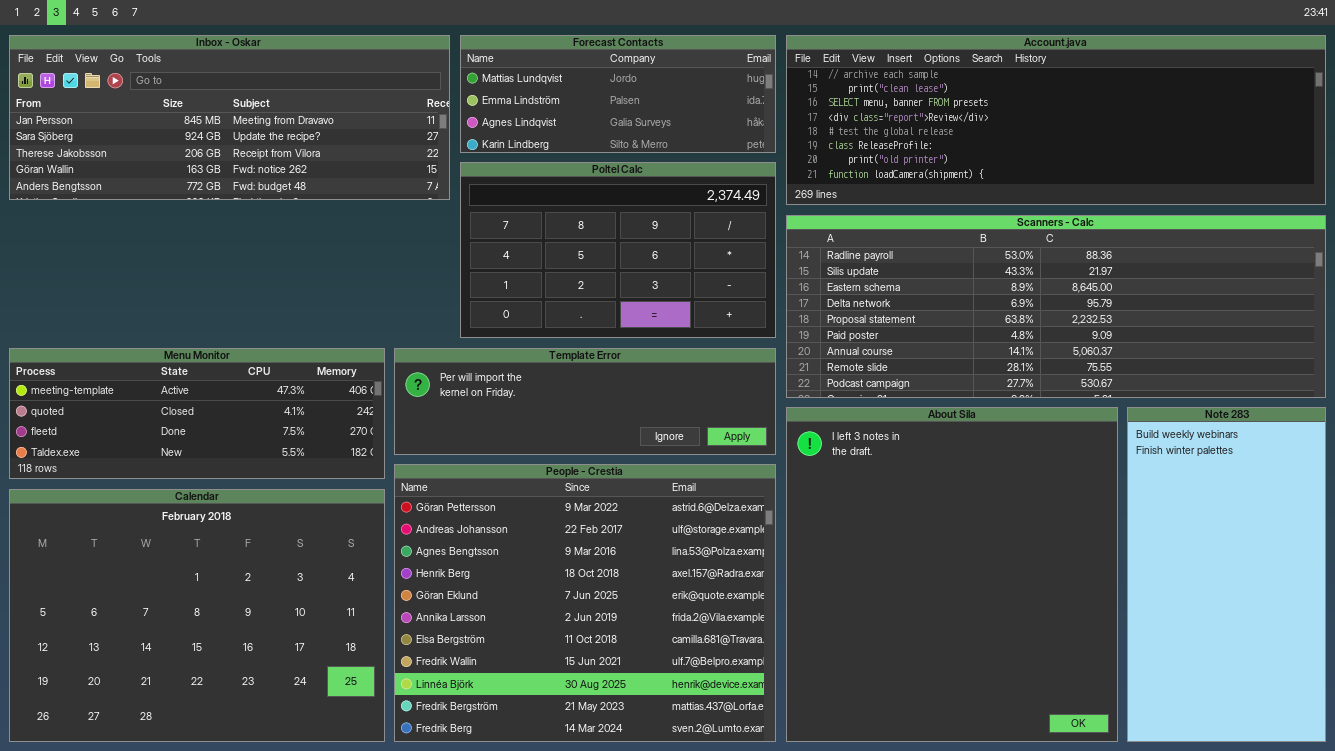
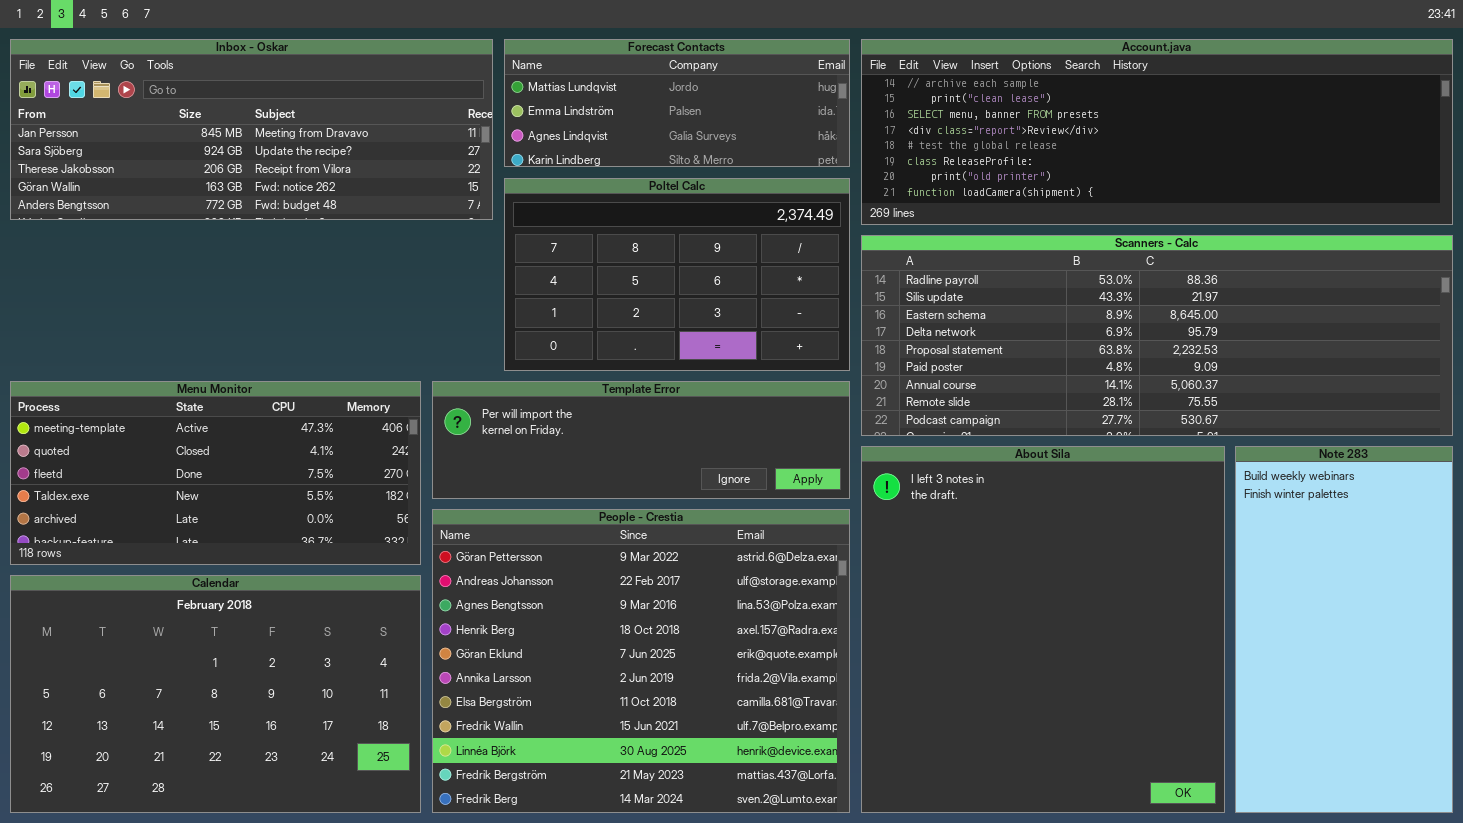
Menu Monitor: [9,348,385,479] -> [10,381,421,565], resized
Calendar: [9,489,385,742] -> [10,575,421,813], resized

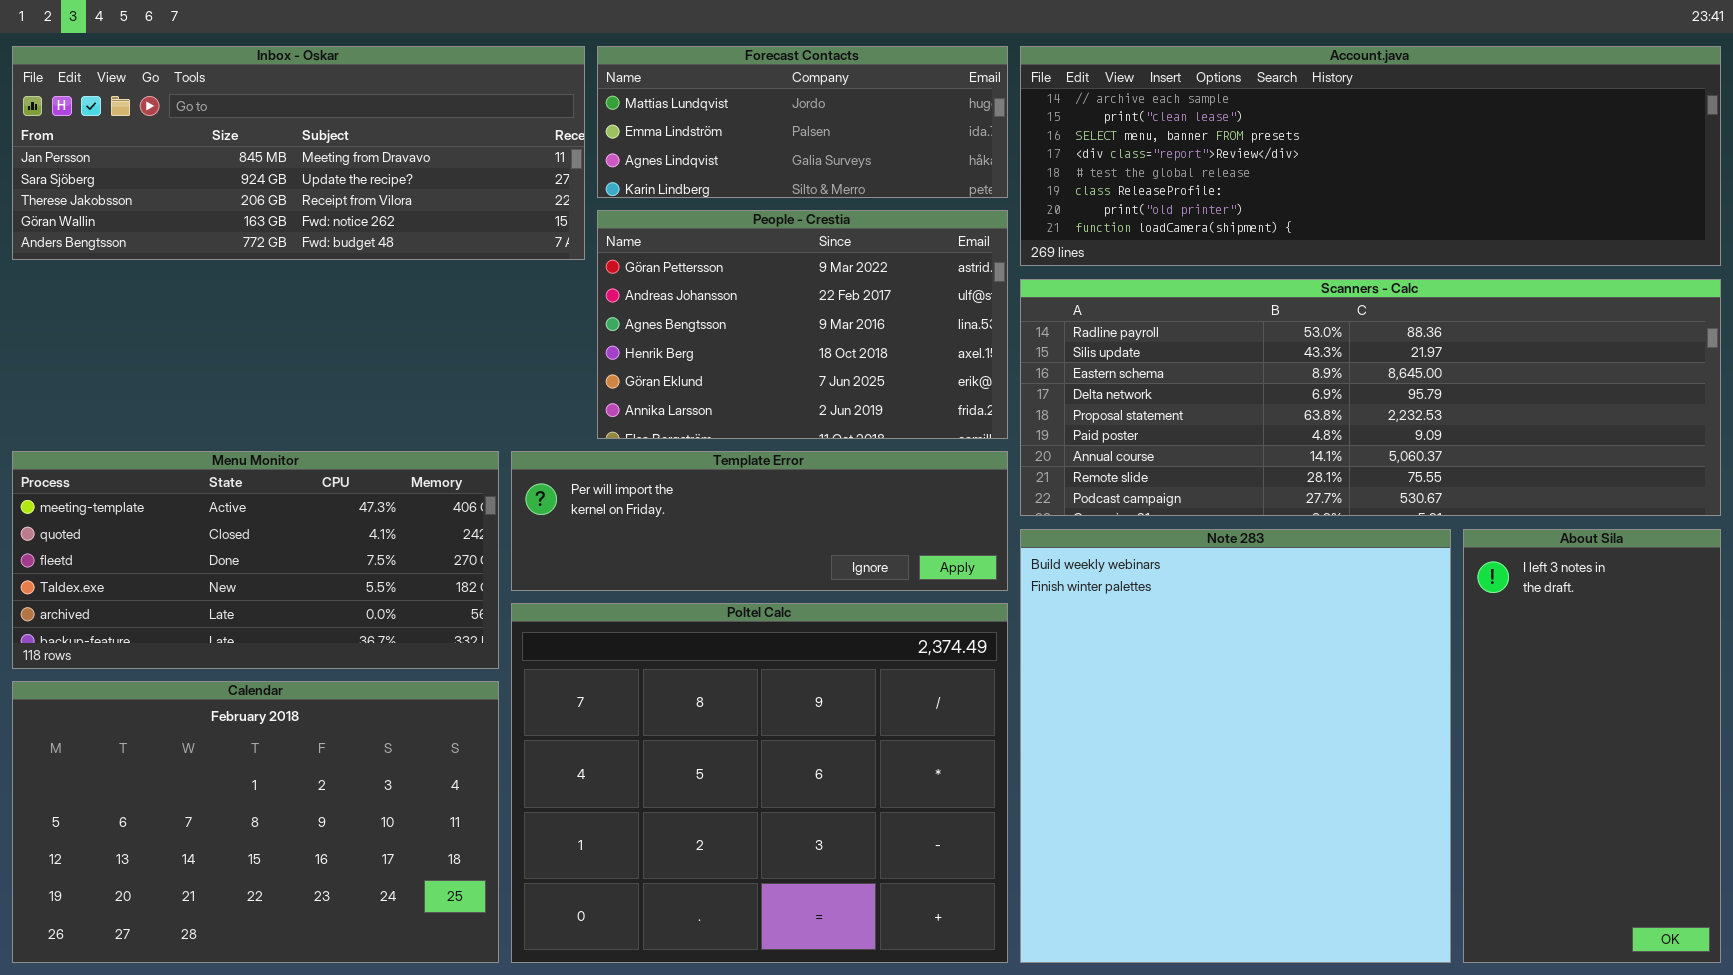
Poltel Calc: [504,178,850,371] -> [511,603,1008,963], moved, resized
About Sila: [861,446,1225,813] -> [1463,529,1721,963], moved, resized
Note 283: [1235,446,1453,813] -> [1020,529,1451,963], moved, resized
People - Crestia: [432,509,850,813] -> [597,210,1008,439], moved, resized

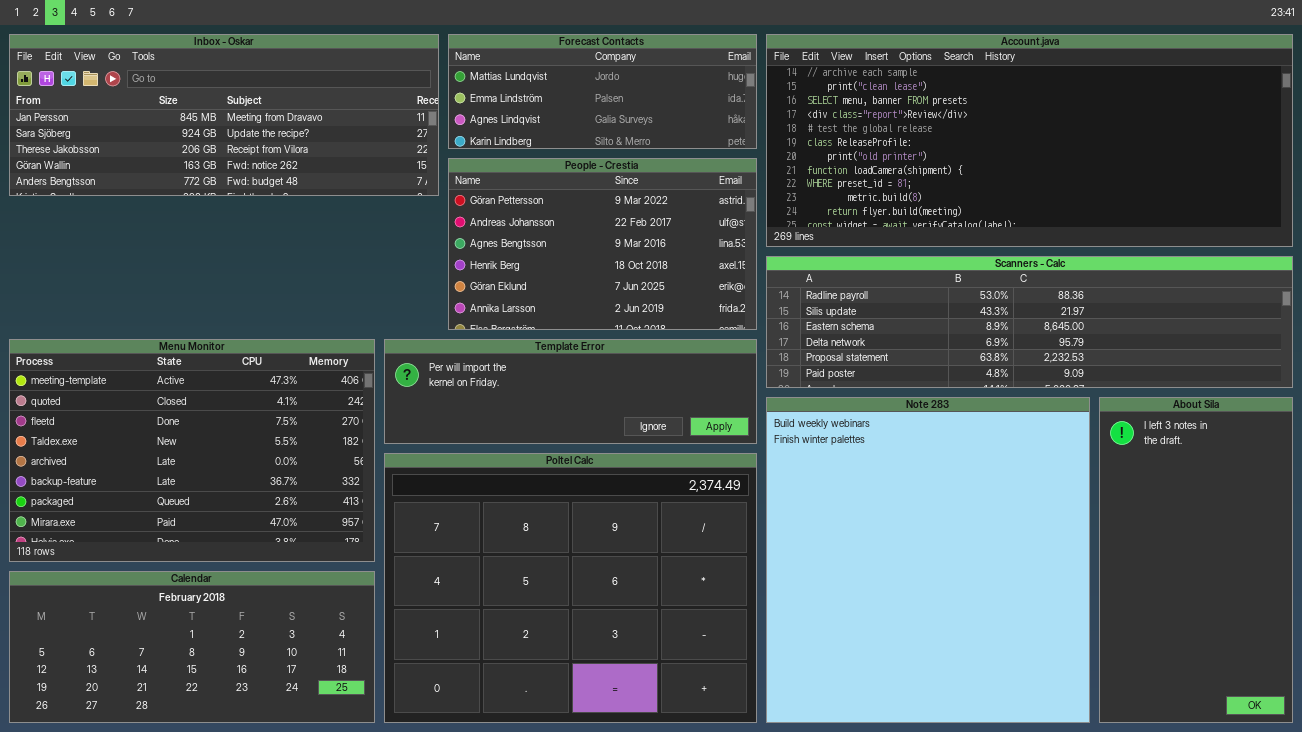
Account.java: [1020,46,1721,266] -> [766,34,1293,247], resized
Scanners - Calc: [1020,279,1721,516] -> [766,256,1293,388], resized
Menu Monitor: [12,451,499,669] -> [9,339,375,562], resized
Calendar: [12,681,499,963] -> [9,571,375,723], resized

